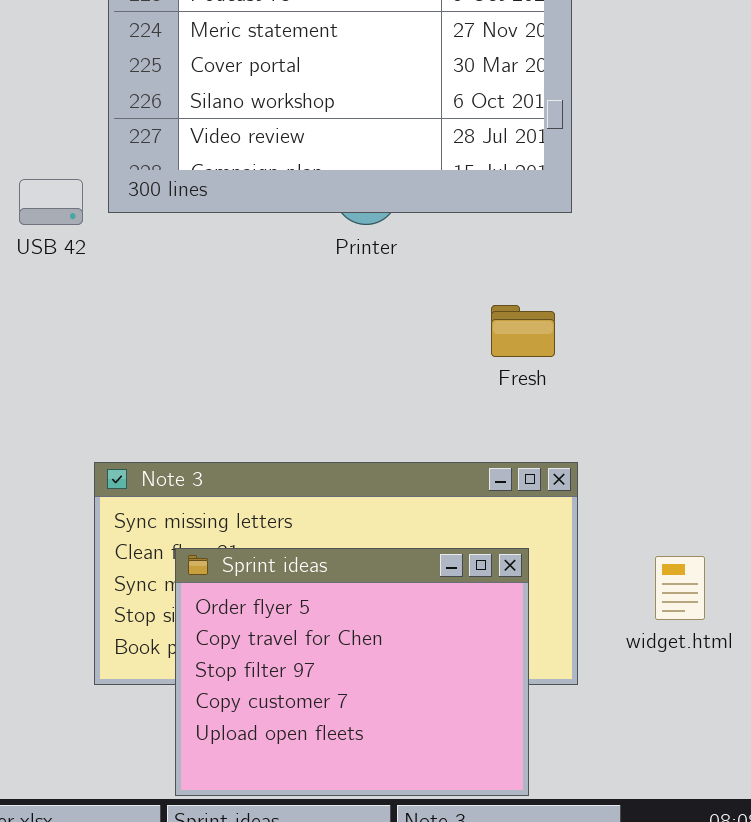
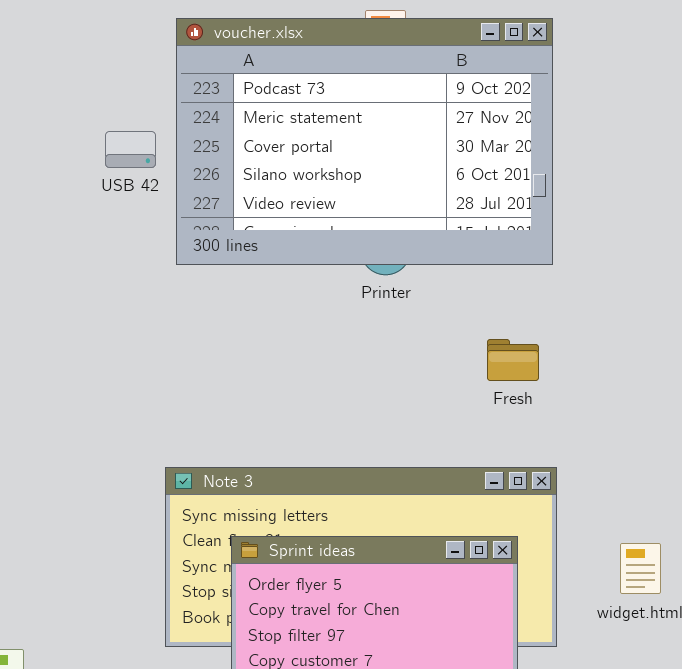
USB 42: [19,179,83,225] -> [105,131,156,168], moved

